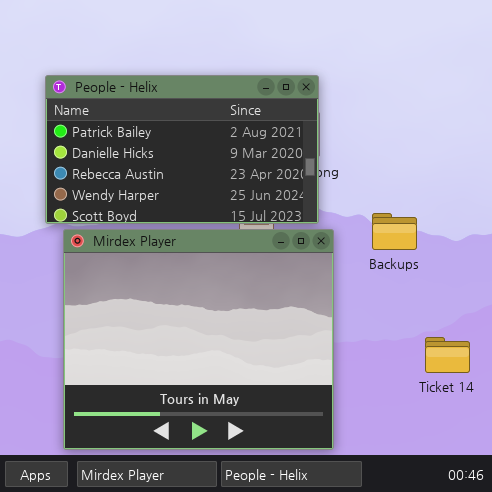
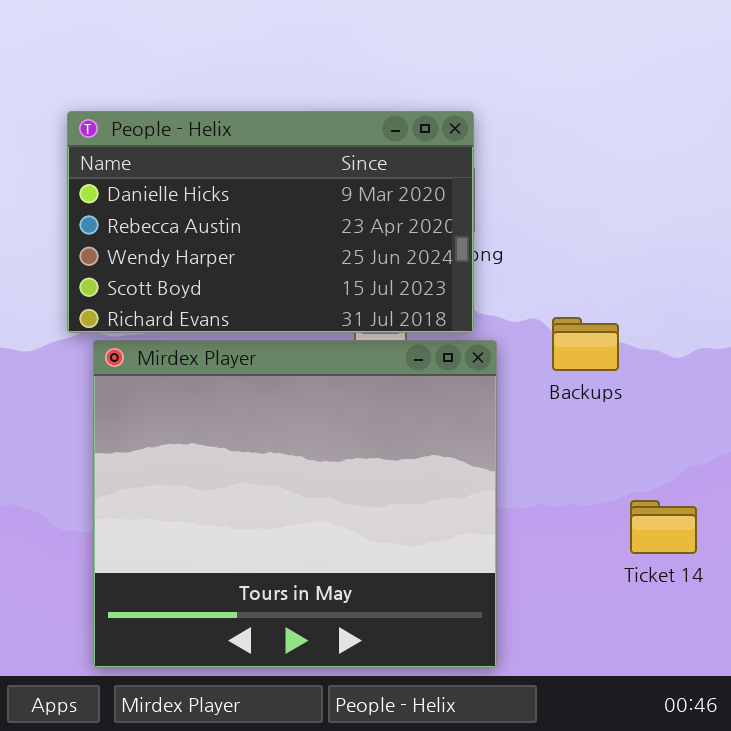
People - Helix: [45,75,319,224] -> [67,111,474,333], scrolled down 1 row

